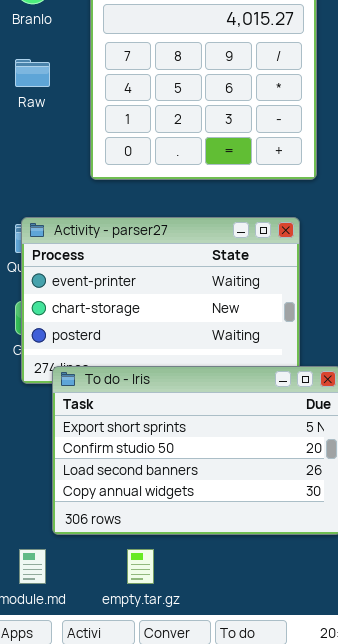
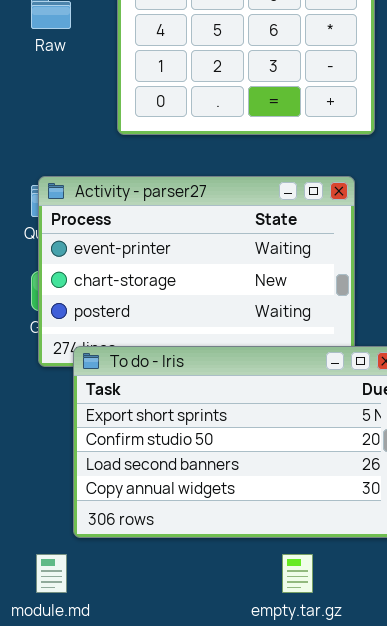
empty.tar.gz: [127,549,154,584] -> [282,554,313,593], moved

